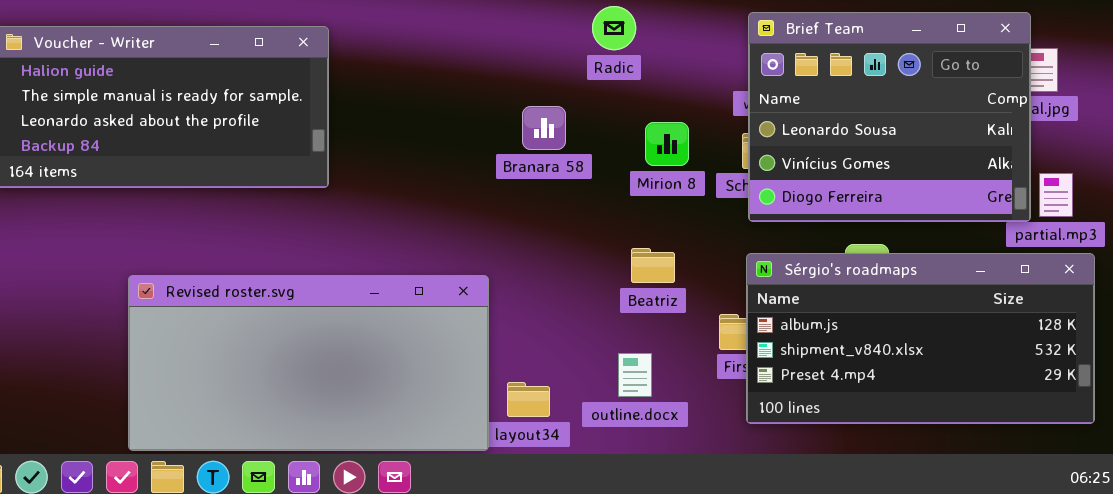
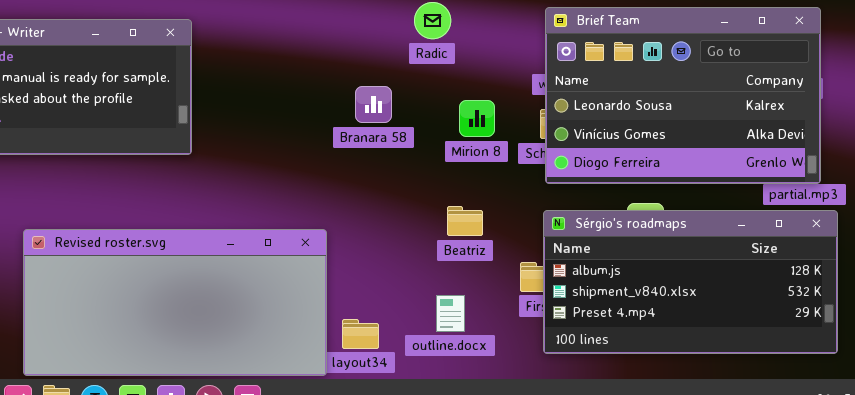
Brief Team: [748,12,1031,222] -> [545,7,821,184], resized

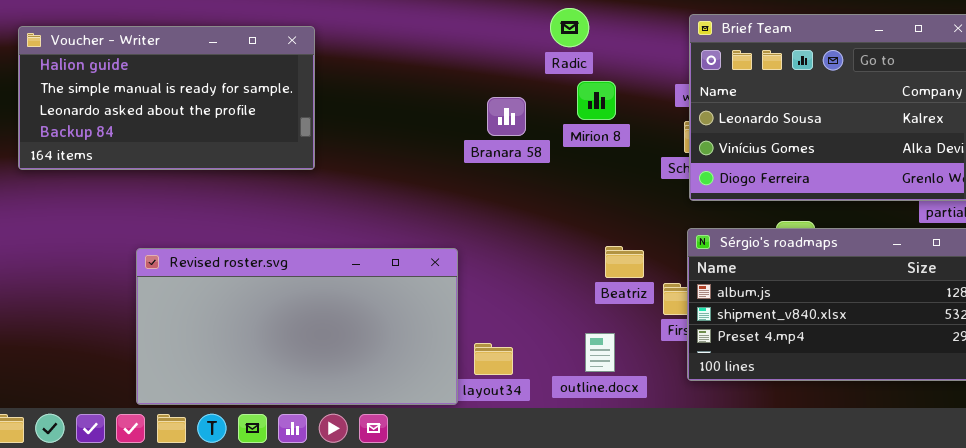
Mirion 8: [459,100,495,137] -> [577,81,616,120], moved
Beatriz: [447,206,483,236] -> [605,246,644,278], moved
outline.docx: [436,295,465,332] -> [585,333,615,372], moved

